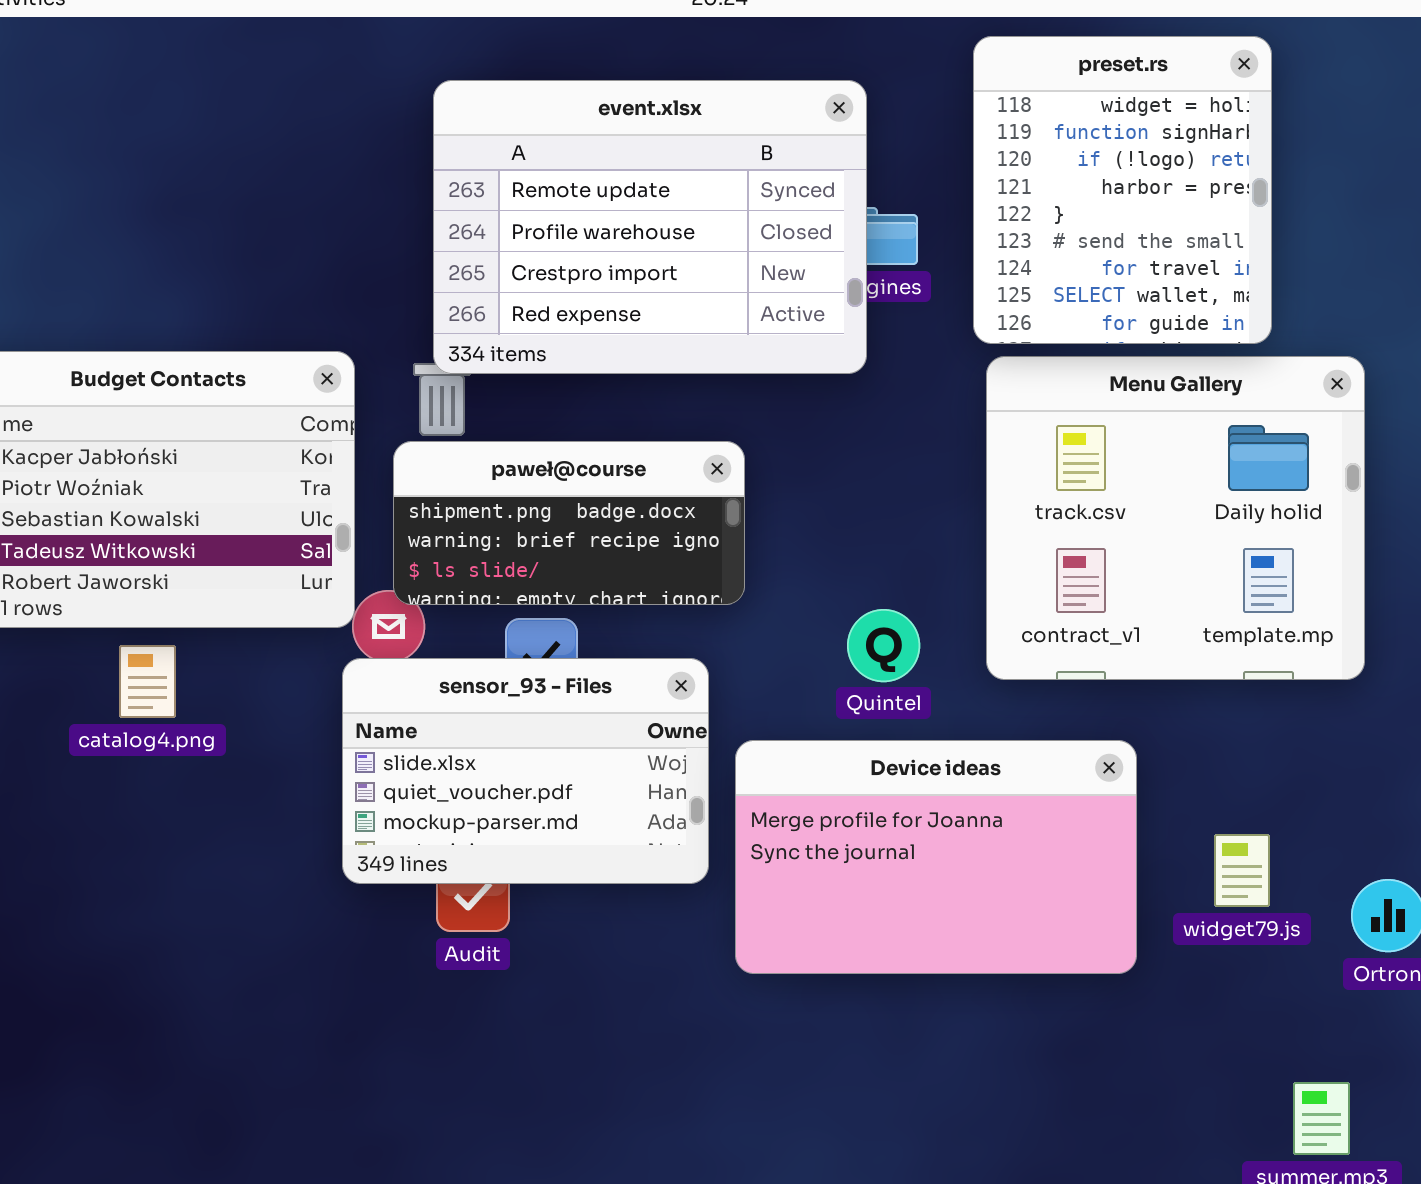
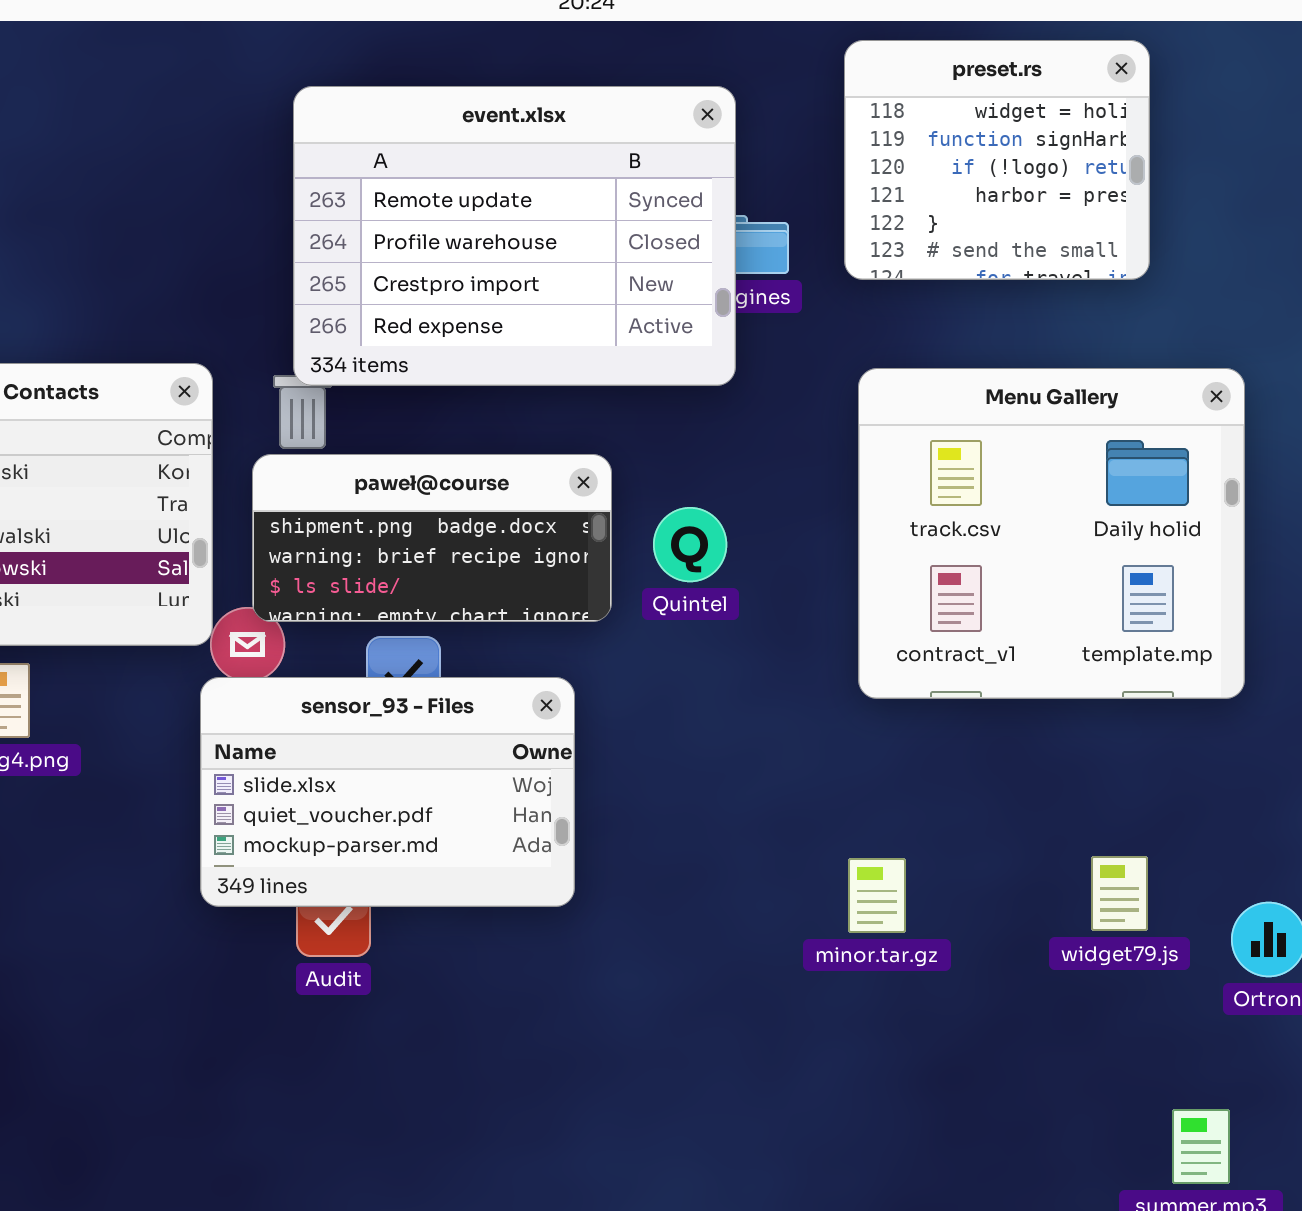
preset.rs: [973,36,1272,344] -> [844,40,1150,280], resized
Quintel: [847,609,920,682] -> [653,507,727,582], moved
Device ideas: [735,740,1137,974] -> none, closed

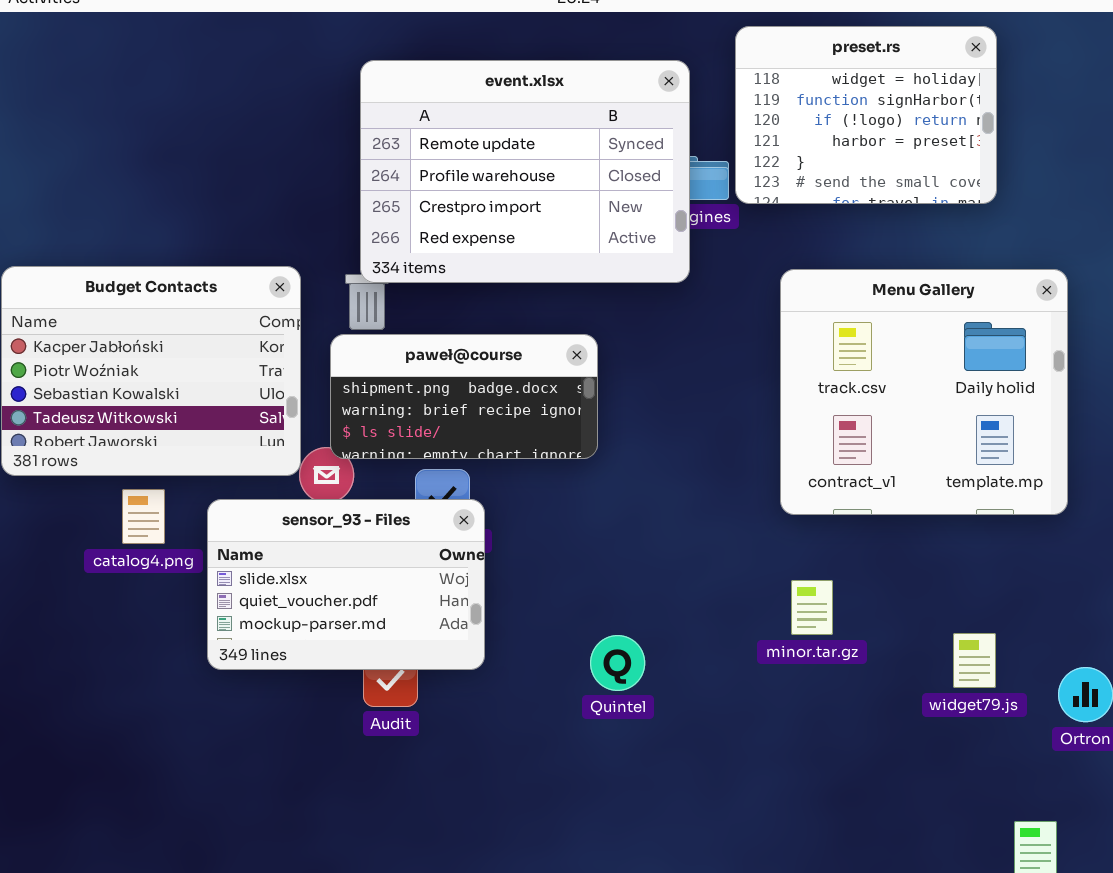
preset.rs: [844,40,1150,280] -> [735,26,997,204], resized
Quintel: [653,507,727,582] -> [590,635,645,691], moved
sensor_93 - Files: [200,677,575,907] -> [207,499,485,670], moved
minor.tar.gz: [848,858,906,933] -> [791,580,833,635], moved

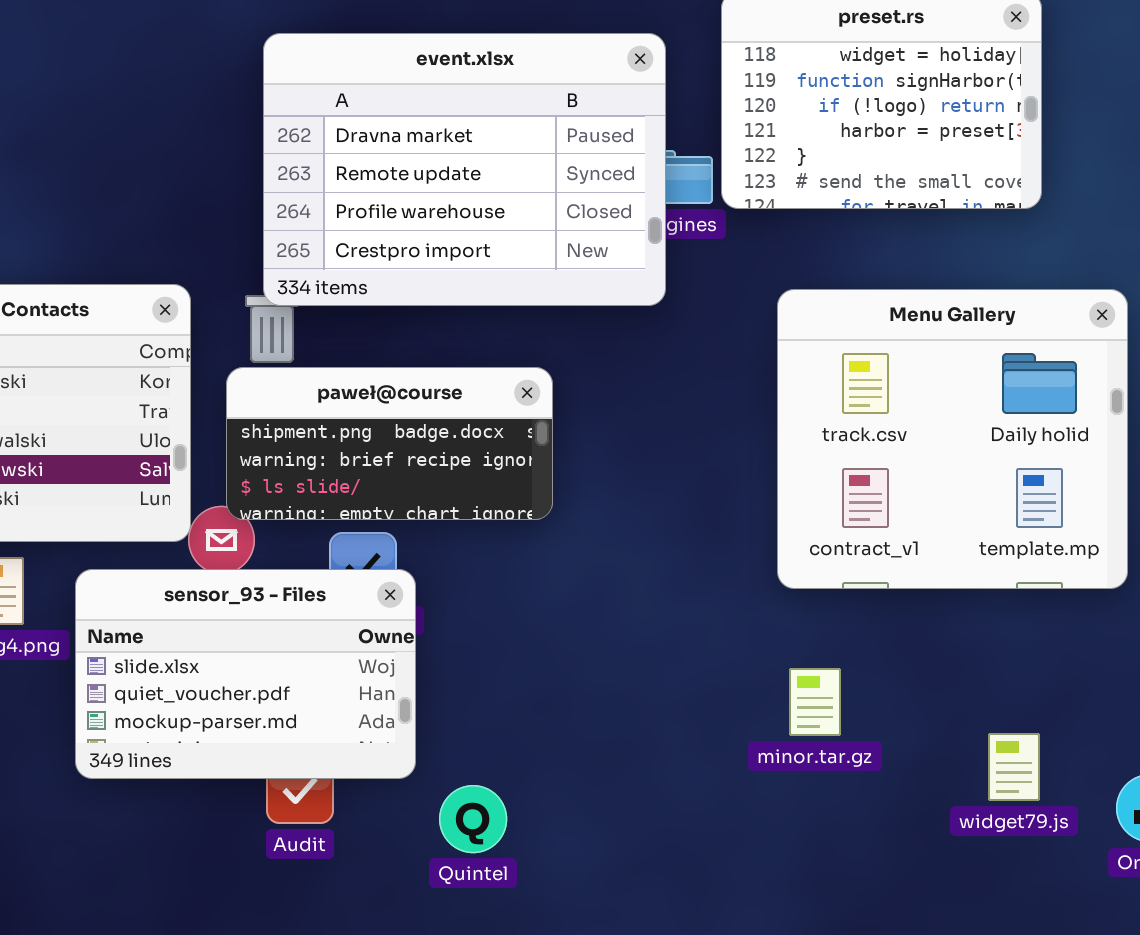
event.xlsx: [360,60,690,283] -> [263,33,666,306], scrolled up 1 row
Quintel: [590,635,645,691] -> [439,785,507,853], moved

